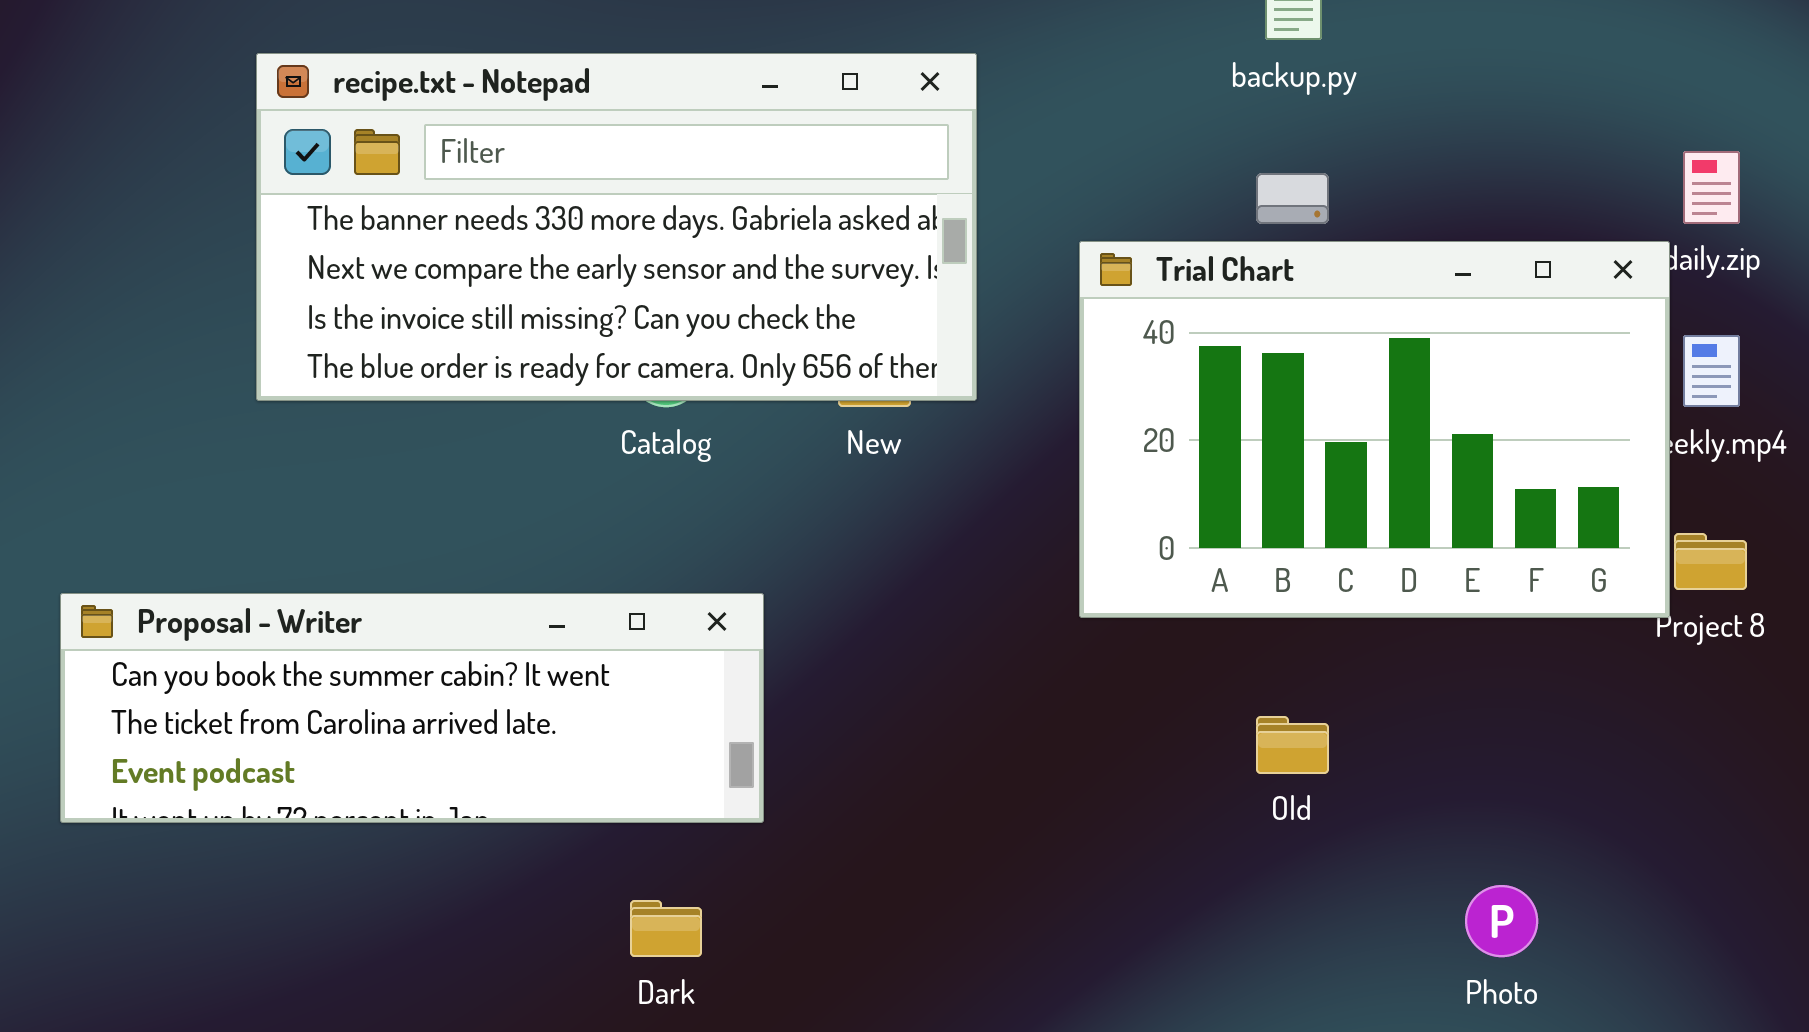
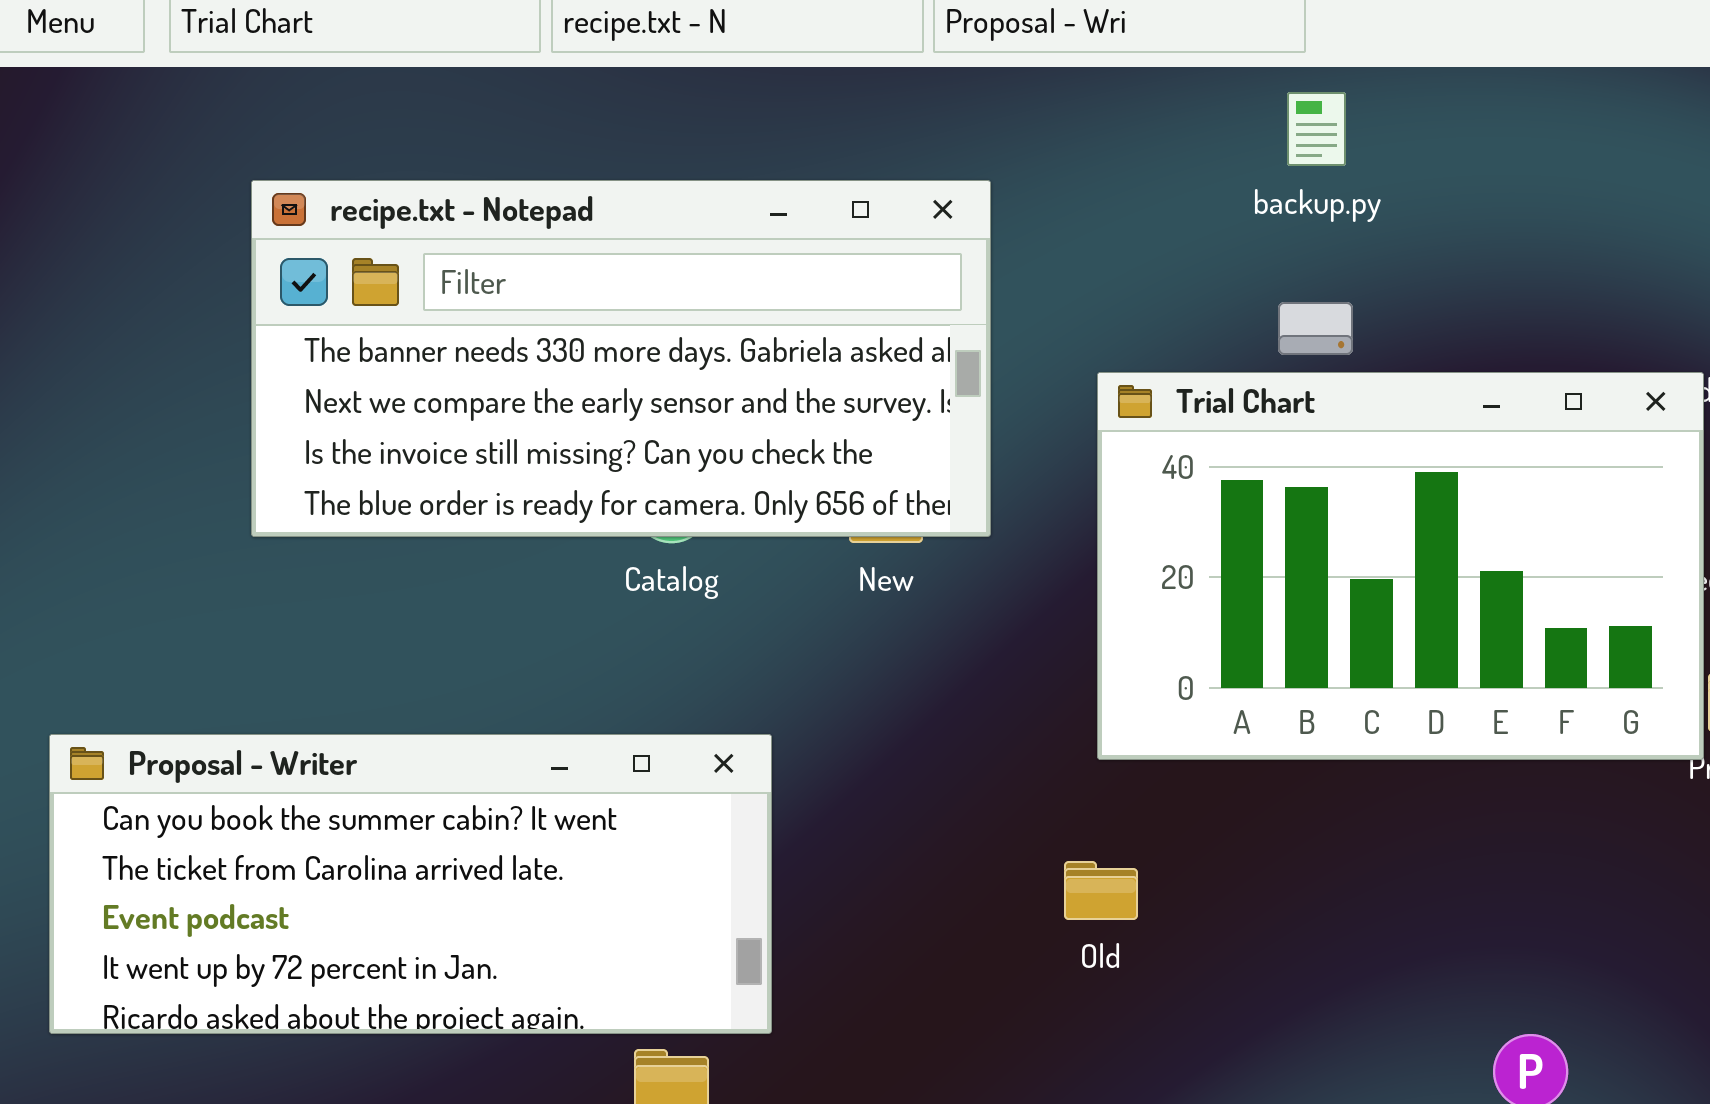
Proposal - Writer: [60,593,764,823] -> [49,734,772,1034], resized
Old: [1256,716,1329,774] -> [1064,861,1138,920], moved

